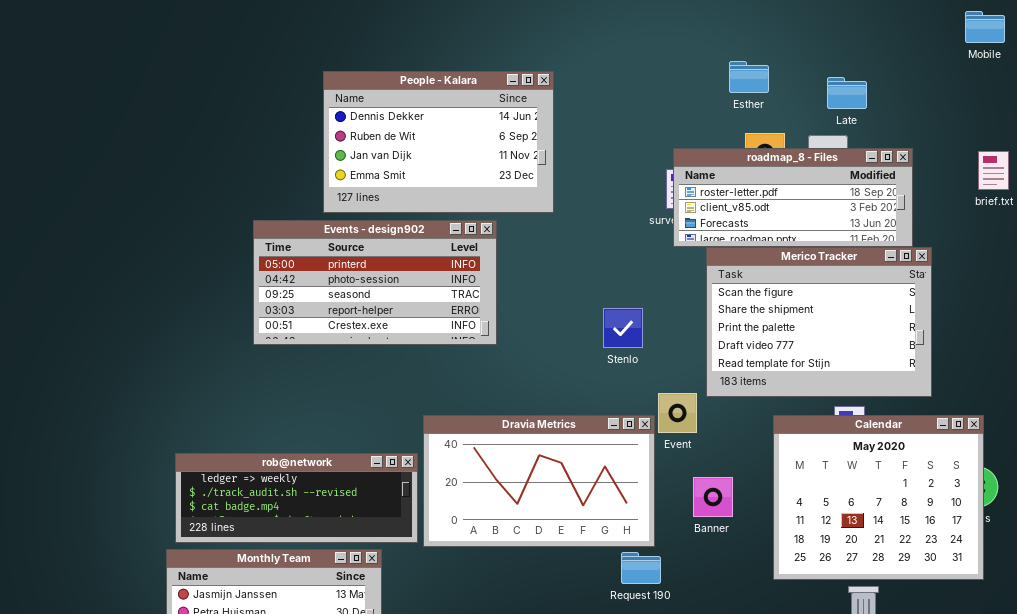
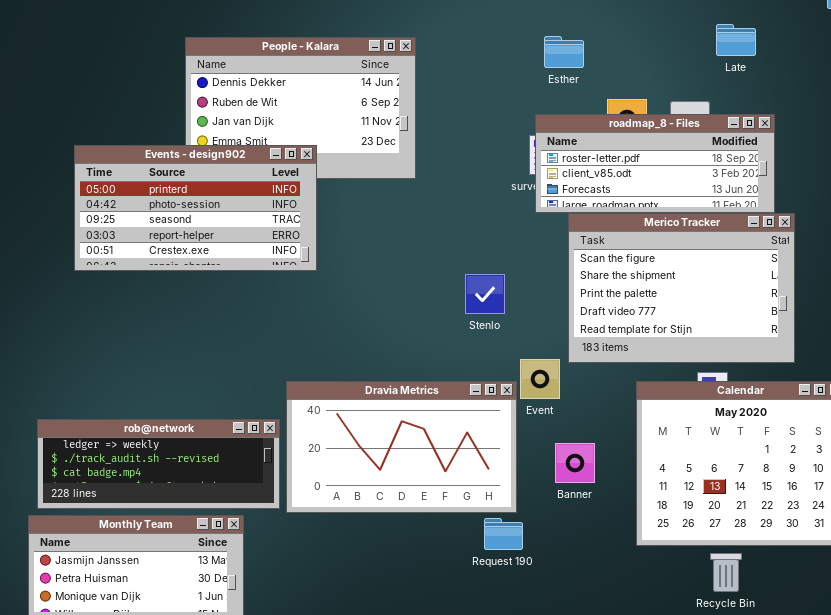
Esther: [729,61,769,93] -> [544,36,584,68], moved
Late: [827,77,867,109] -> [716,24,756,56], moved
Events - design902: [253,220,497,345] -> [74,145,317,271], moved

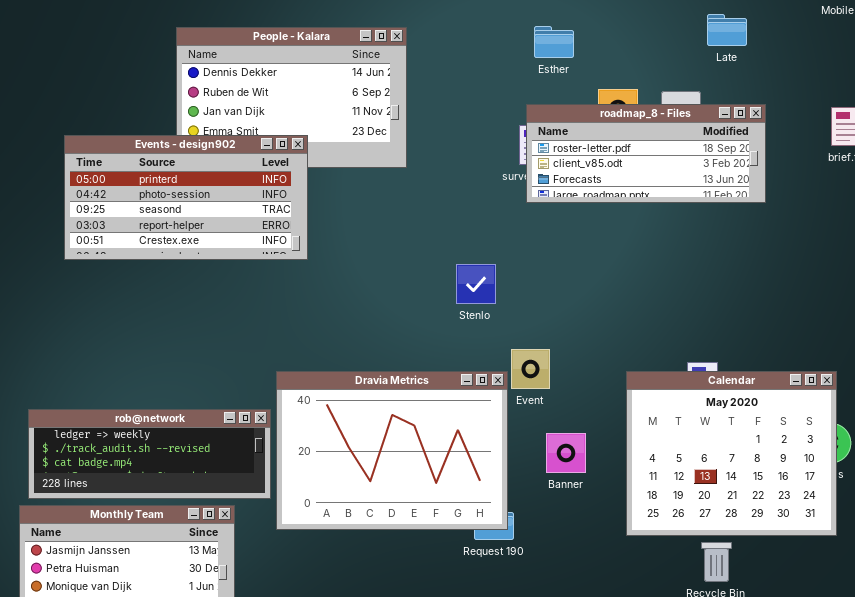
Merico Tracker: [568,213,795,363] -> none, closed
Dravia Metrics: [286,381,517,513] -> [276,371,508,530], resized

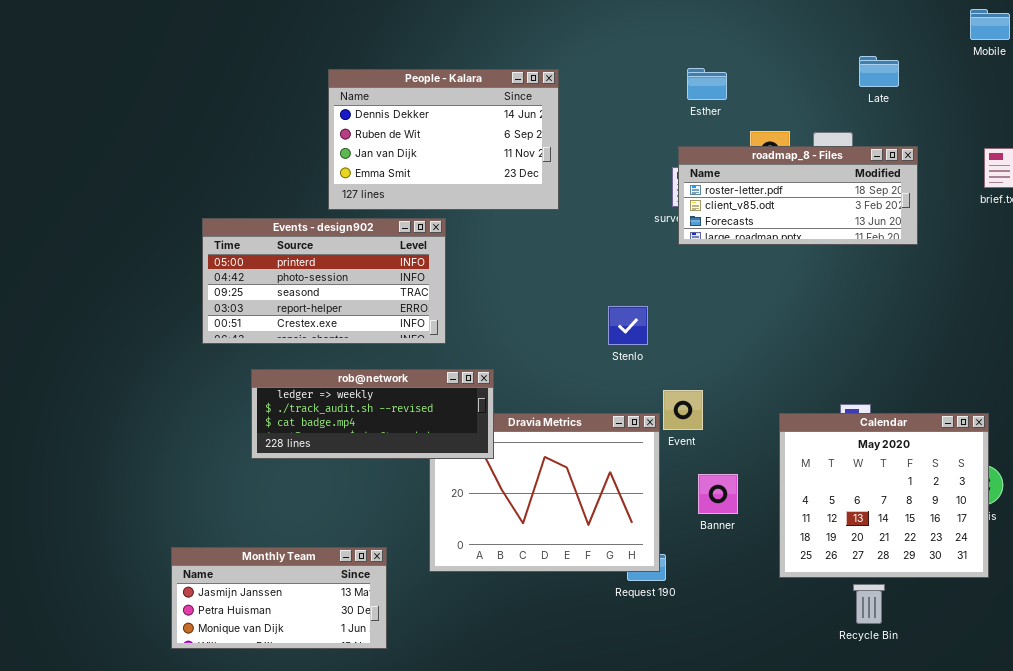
Events - design902: [64,135,308,260] -> [202,218,446,344], moved
rob@network: [28,409,271,499] -> [251,369,494,459], moved

